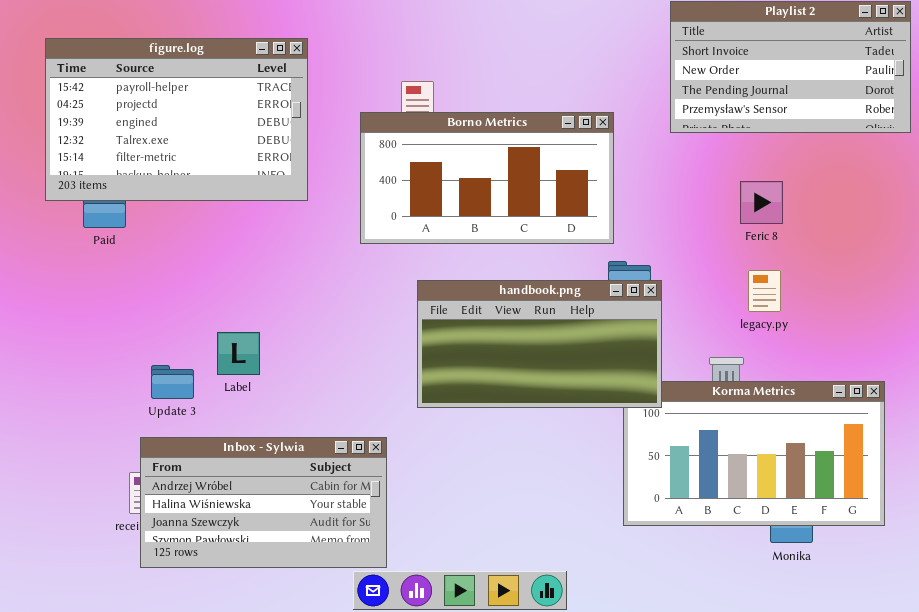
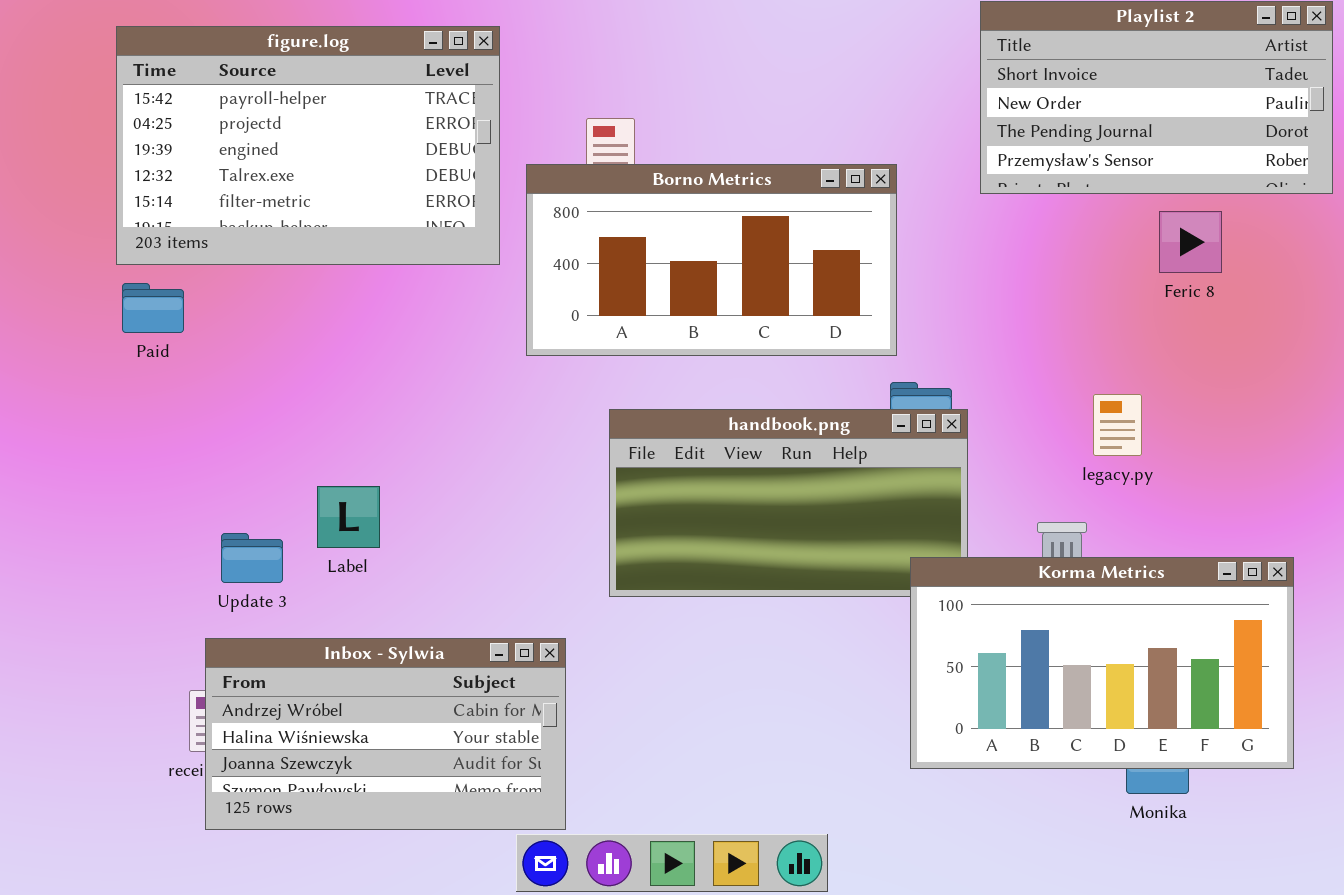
figure.log: [45,38,308,201] -> [116,26,500,265], moved
Feric 8: [740,181,783,224] -> [1159,211,1222,273], moved
Korma Metrics: [623,381,885,526] -> [910,557,1294,769], raised

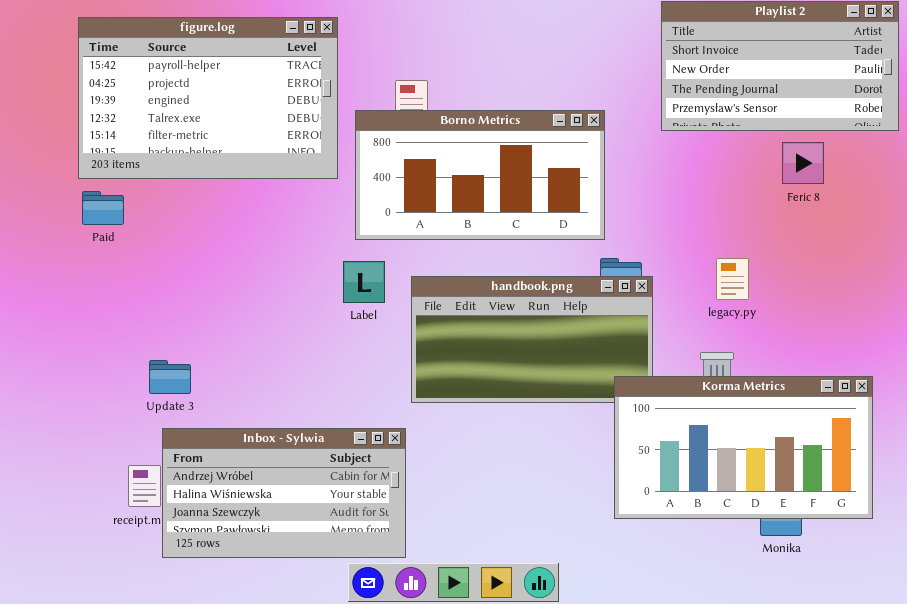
legacy.py: [1093,394,1142,456] -> [716,258,749,300], moved
Label: [317,486,380,548] -> [343,261,385,303], moved
Inbox - Sylwia: [205,638,566,830] -> [162,428,406,558], moved

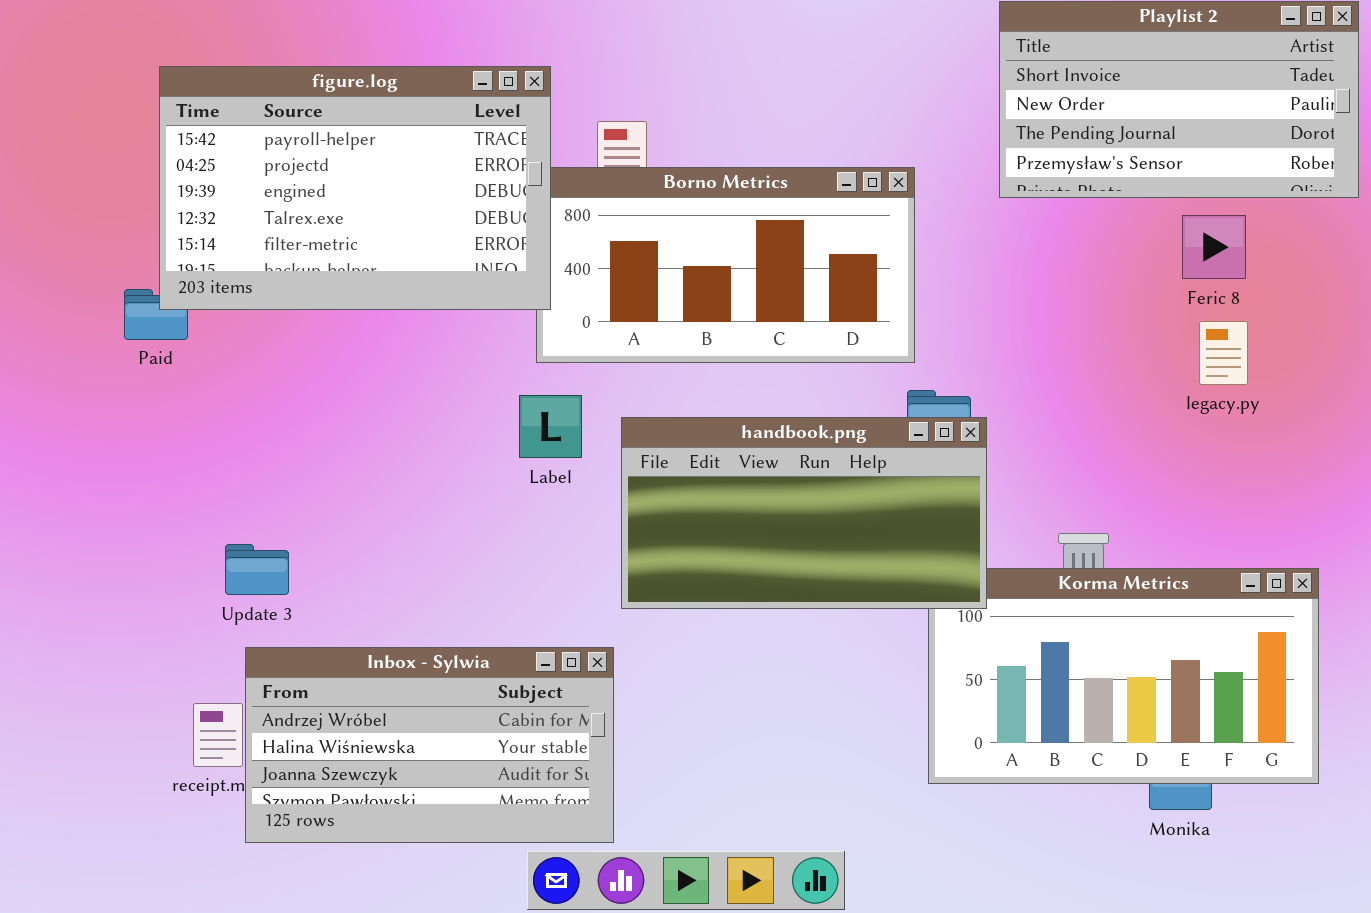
figure.log: [78,17,338,179] -> [159,66,551,310], moved
legacy.py: [716,258,749,300] -> [1199,321,1248,385], moved
handbook.png: [411,276,653,403] -> [621,417,987,609], raised

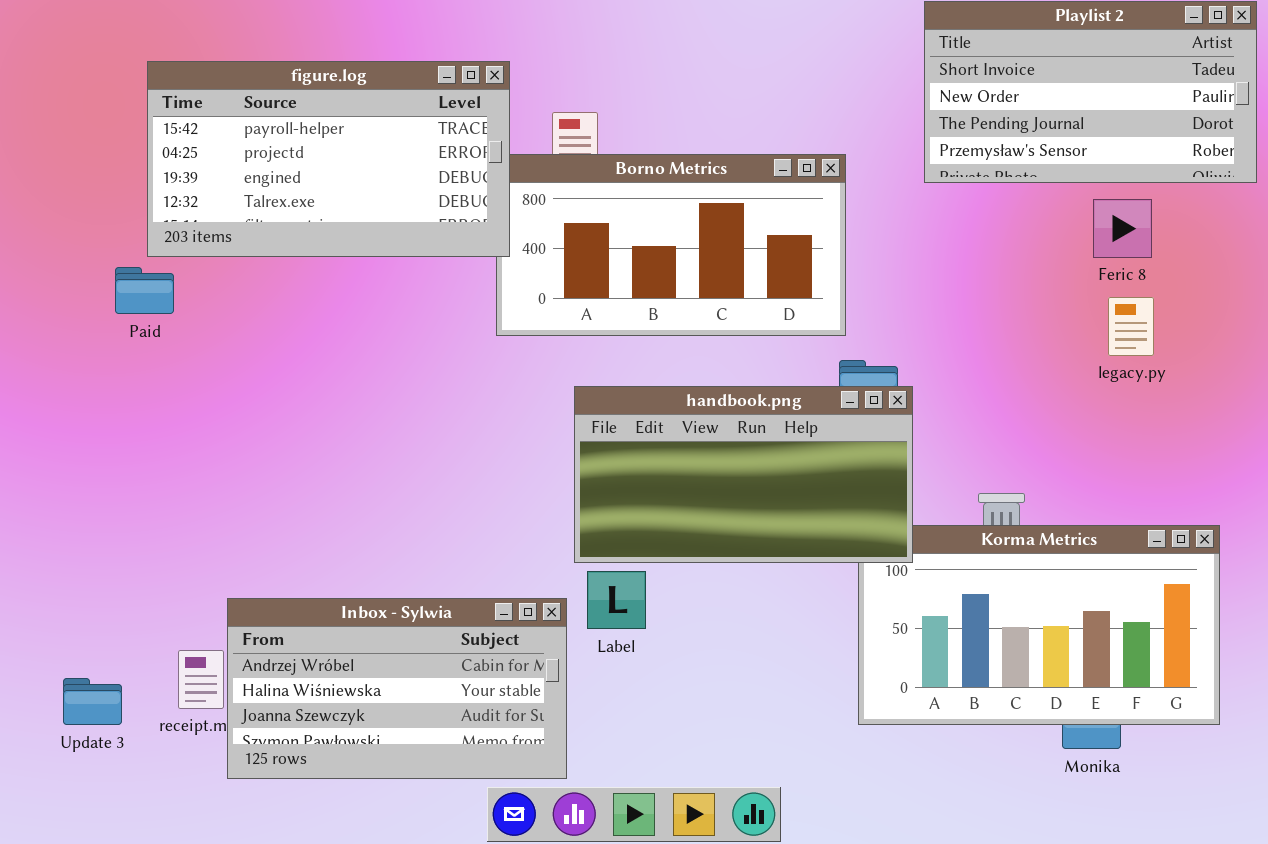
figure.log: [159,66,551,310] -> [147,61,510,257], resized
Label: [519,395,582,458] -> [587,571,646,629], moved
Update 3: [225,544,289,595] -> [63,678,122,725], moved

